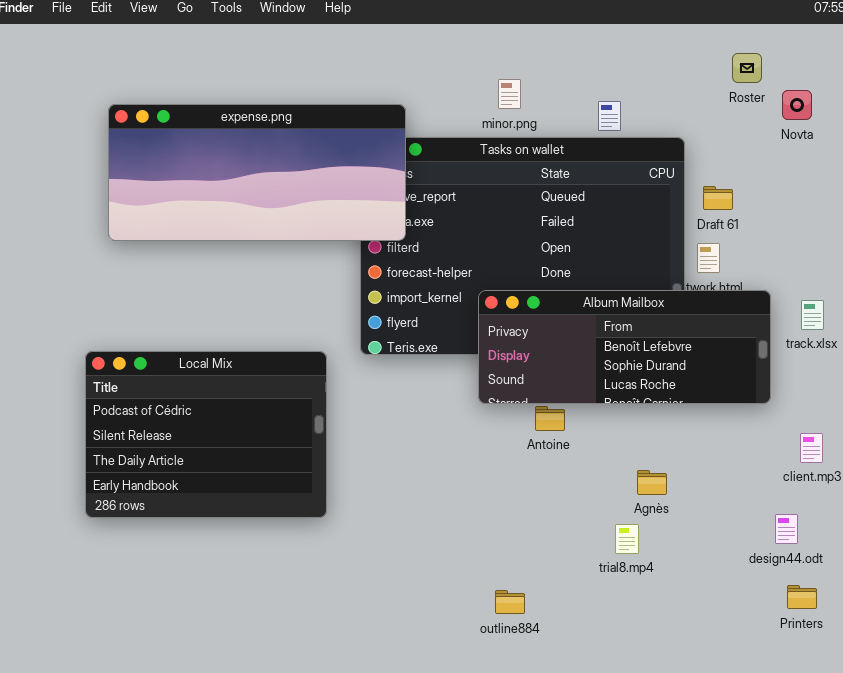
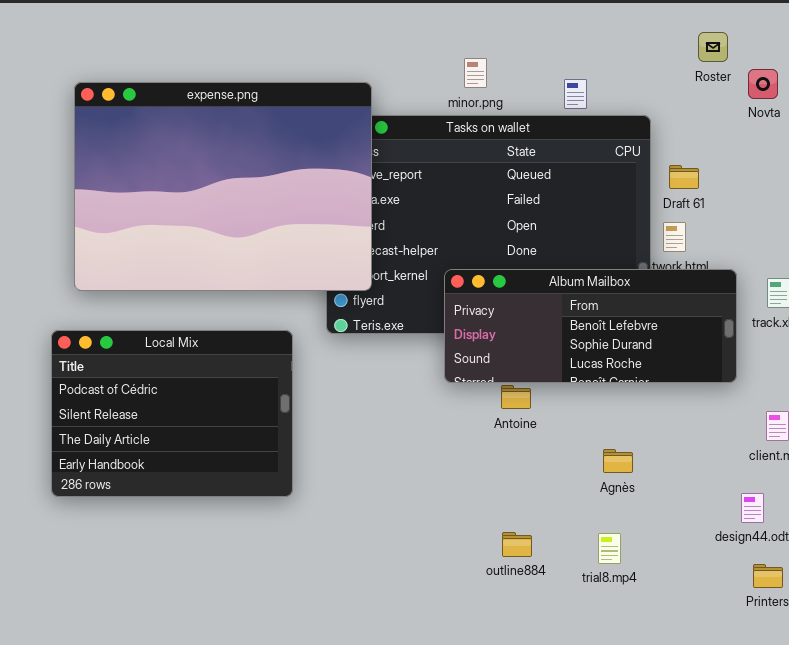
expense.png: [108,104,406,241] -> [74,82,372,291], resized
trial8.mp4: [615,524,639,554] -> [598,533,621,564], moved
outline884: [495,590,525,614] -> [502,532,532,557], moved

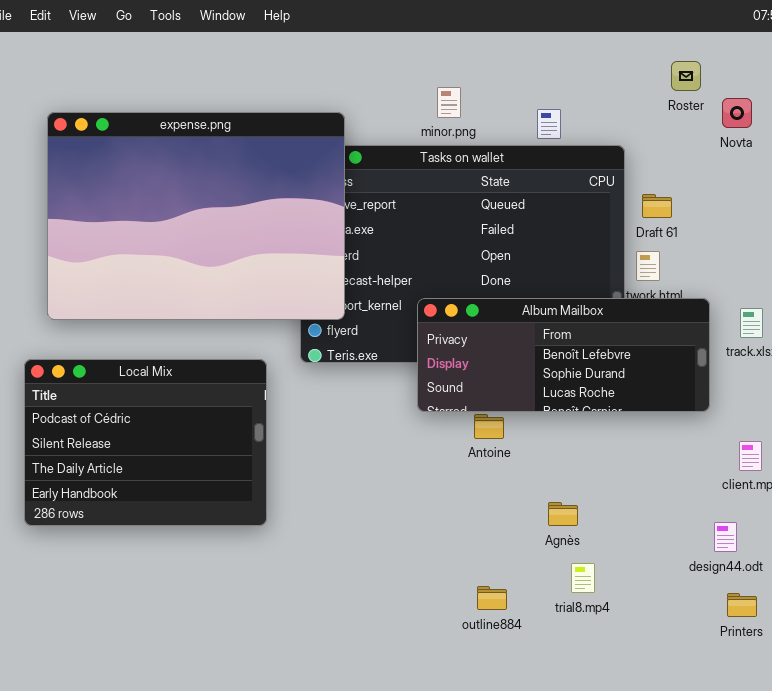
Agnès: [603,449,633,473] -> [548,502,578,526], moved
outline884: [502,532,532,557] -> [477,586,507,610], moved

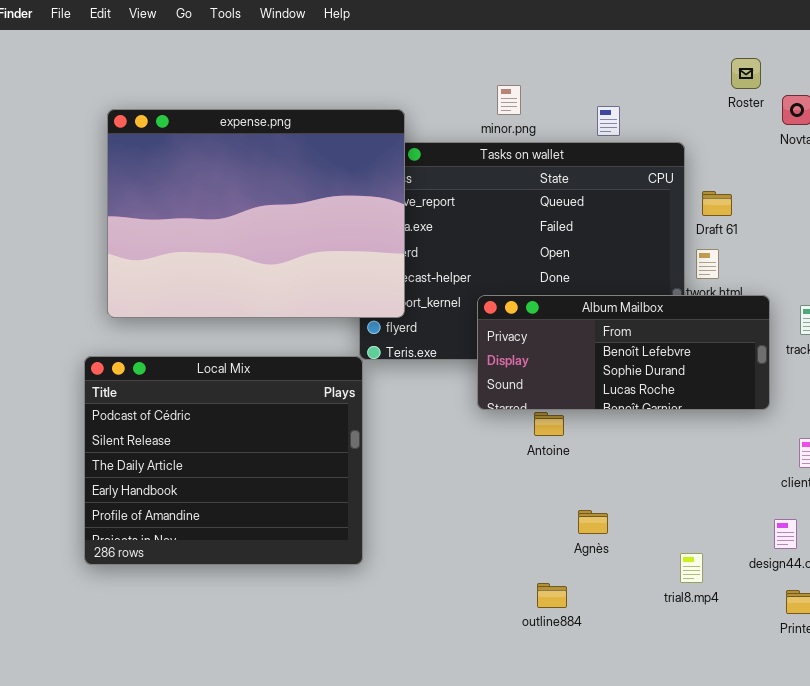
Local Mix: [24,359,267,526] -> [84,356,363,565], resized
Agnès: [548,502,578,526] -> [578,510,608,534], moved
trial8.mp4: [571,563,595,593] -> [680,553,703,583], moved

